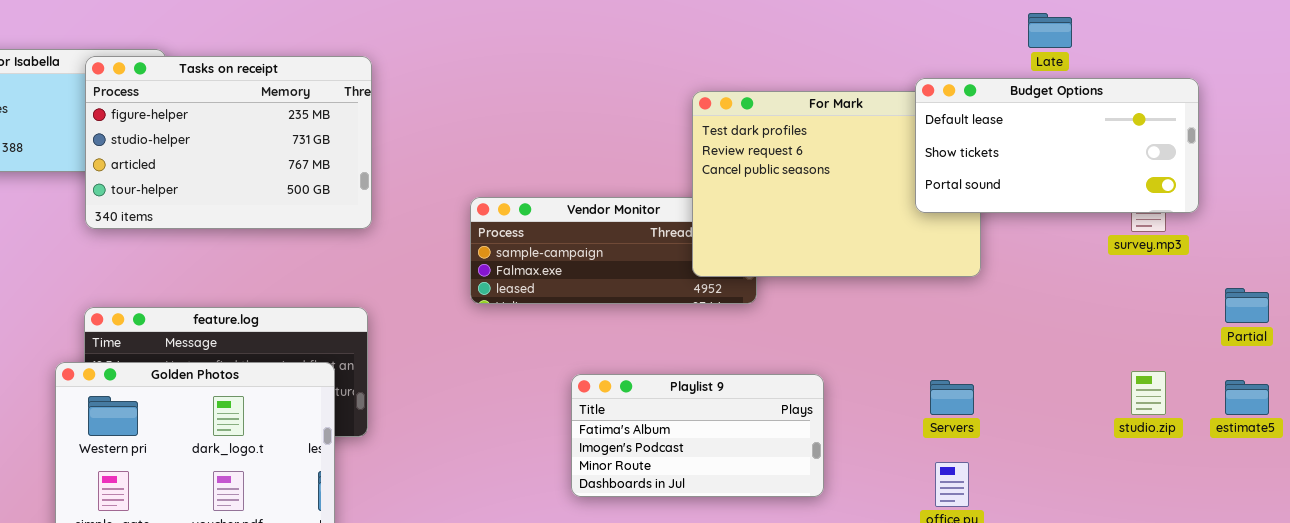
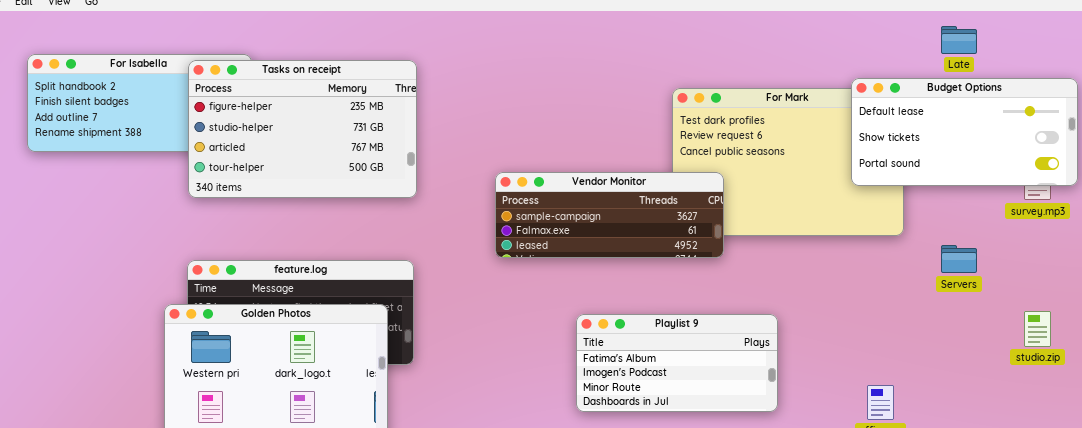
Vendor Monitor: [470,197,757,304] -> [495,172,724,258], raised
Servers: [930,380,974,415] -> [941,245,977,273], moved

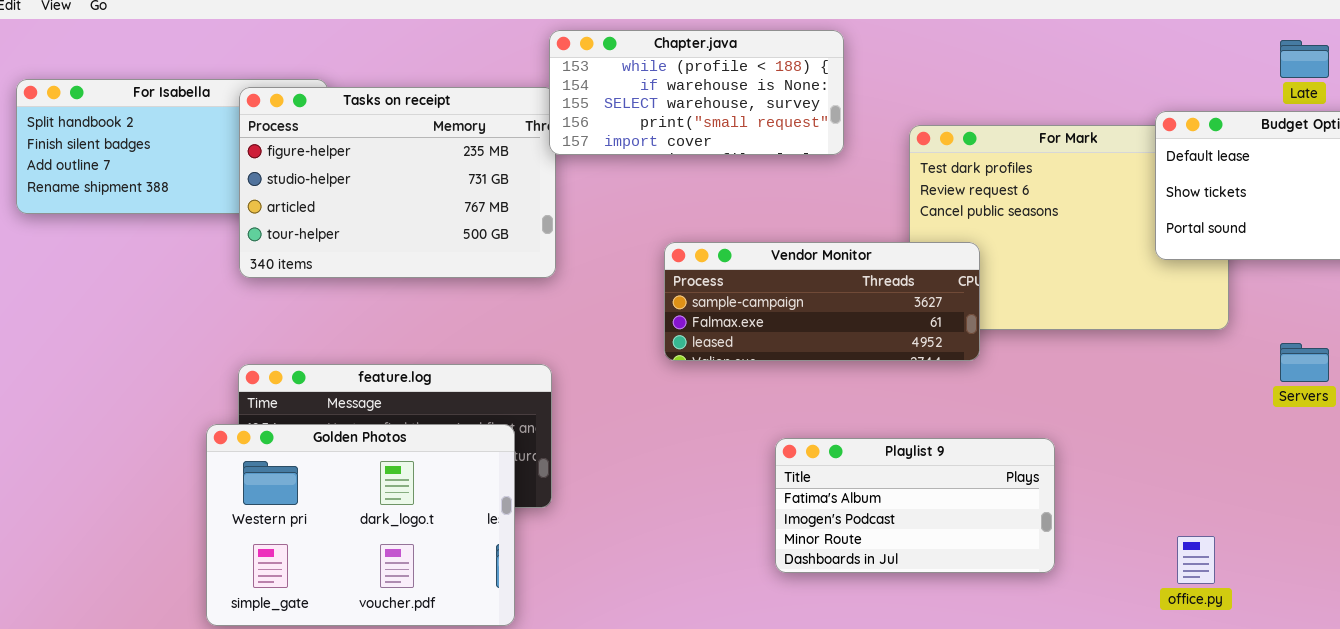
Chapter.java: none -> [549,30,844,155], opened

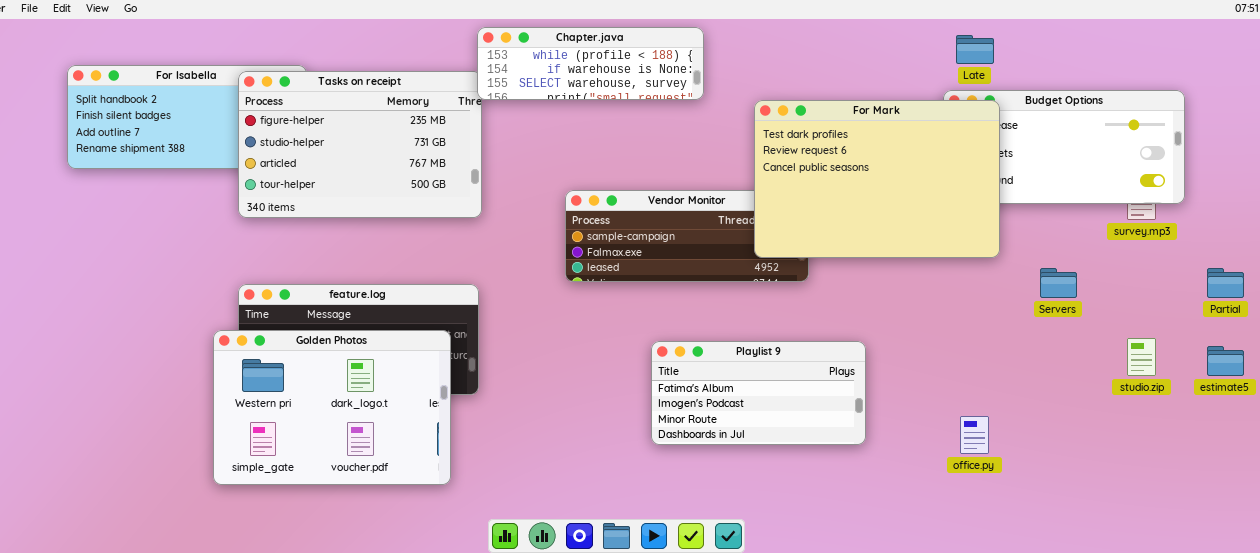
Chapter.java: [549,30,844,155] -> [477,27,704,100], resized
Late: [1280,40,1329,78] -> [956,35,994,64], moved
For Mark: [909,125,1229,330] -> [754,100,1000,258], raised

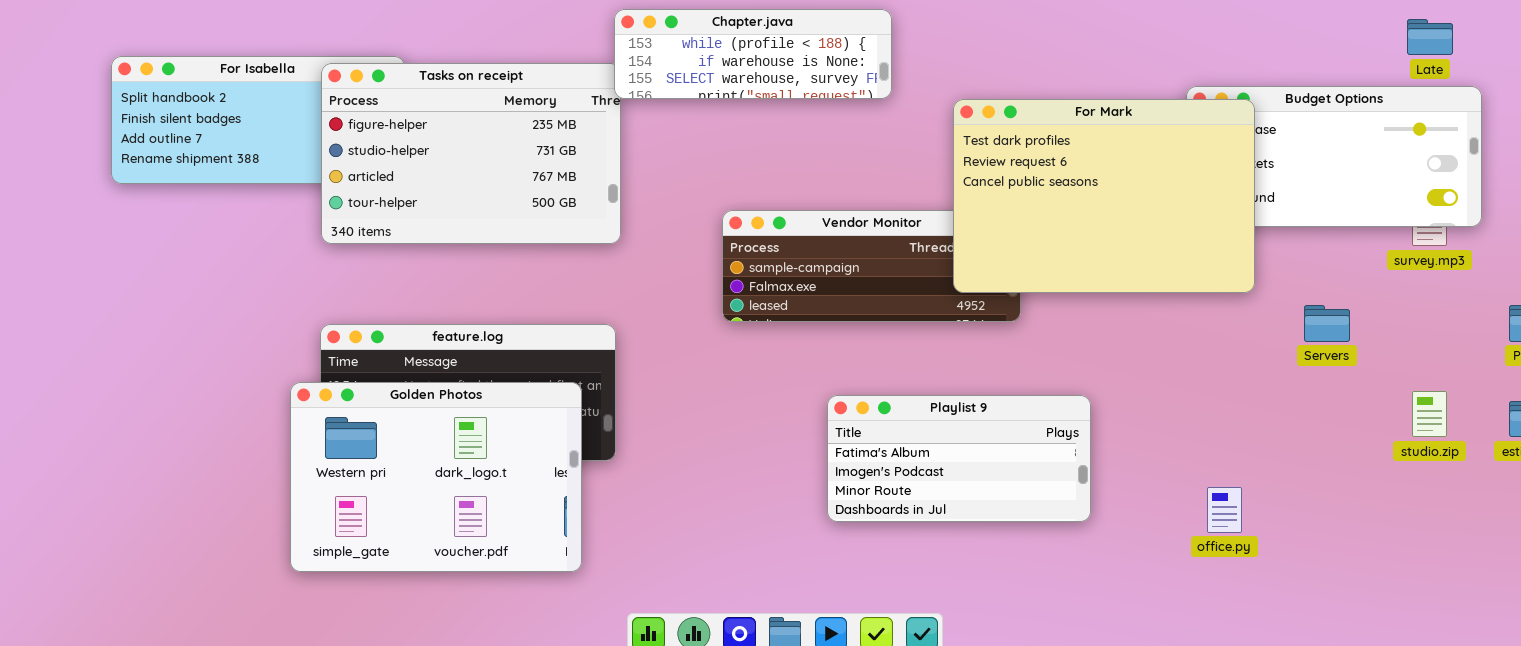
Late: [956,35,994,64] -> [1407,19,1453,55], moved

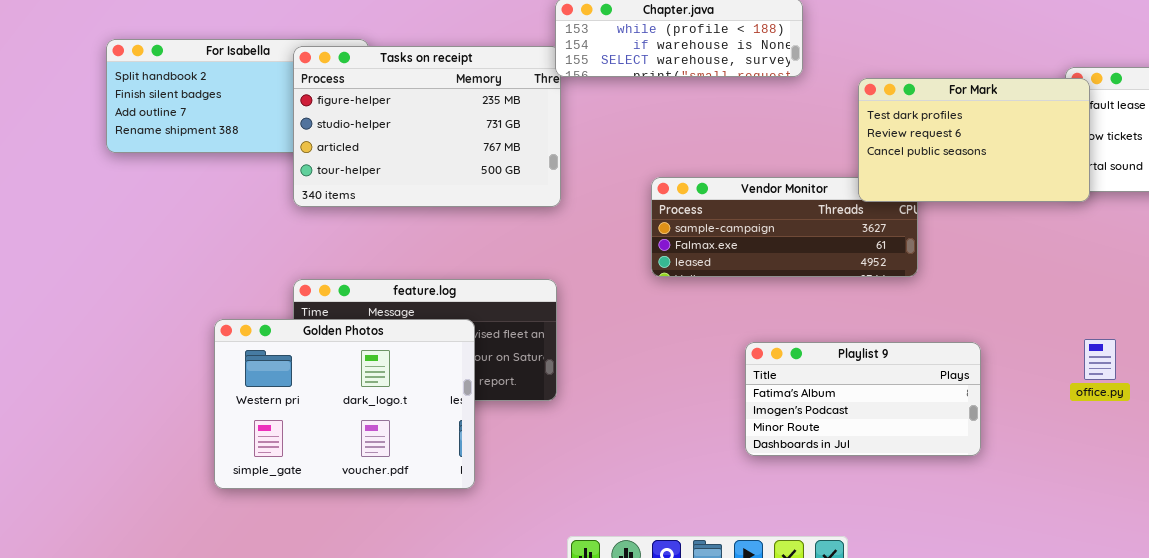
For Mark: [953,99,1255,293] -> [858,78,1090,202], resized
Golden Photos: [290,382,582,572] -> [214,319,475,489], moved
office.py: [1207,487,1242,533] -> [1084,339,1116,380], moved

